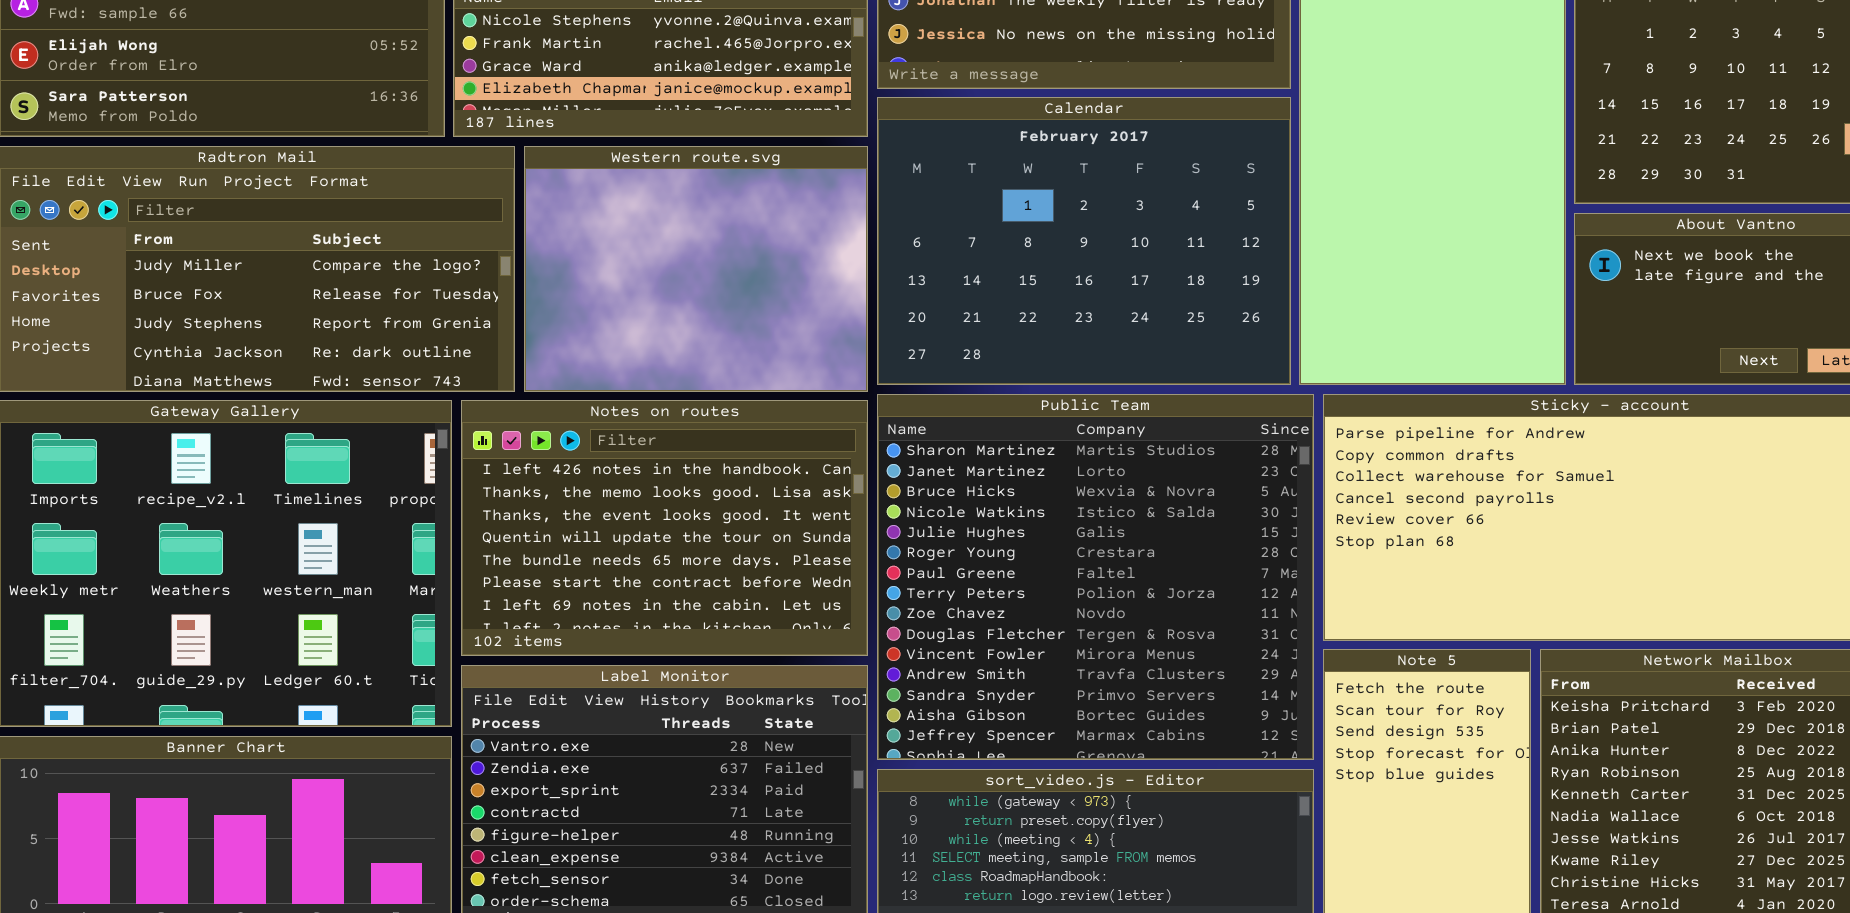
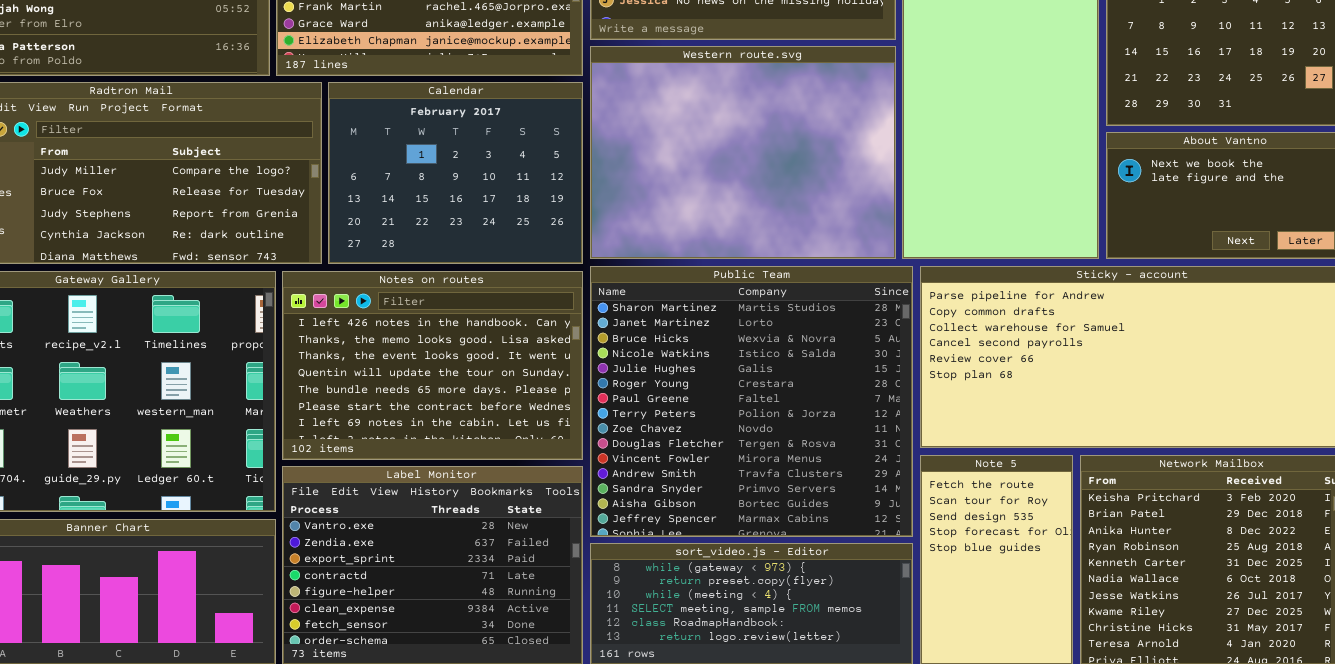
Calendar: [877,97,1291,385] -> [328,82,583,264], moved, resized
Western route.svg: [524,146,868,392] -> [590,46,896,259], moved, resized

